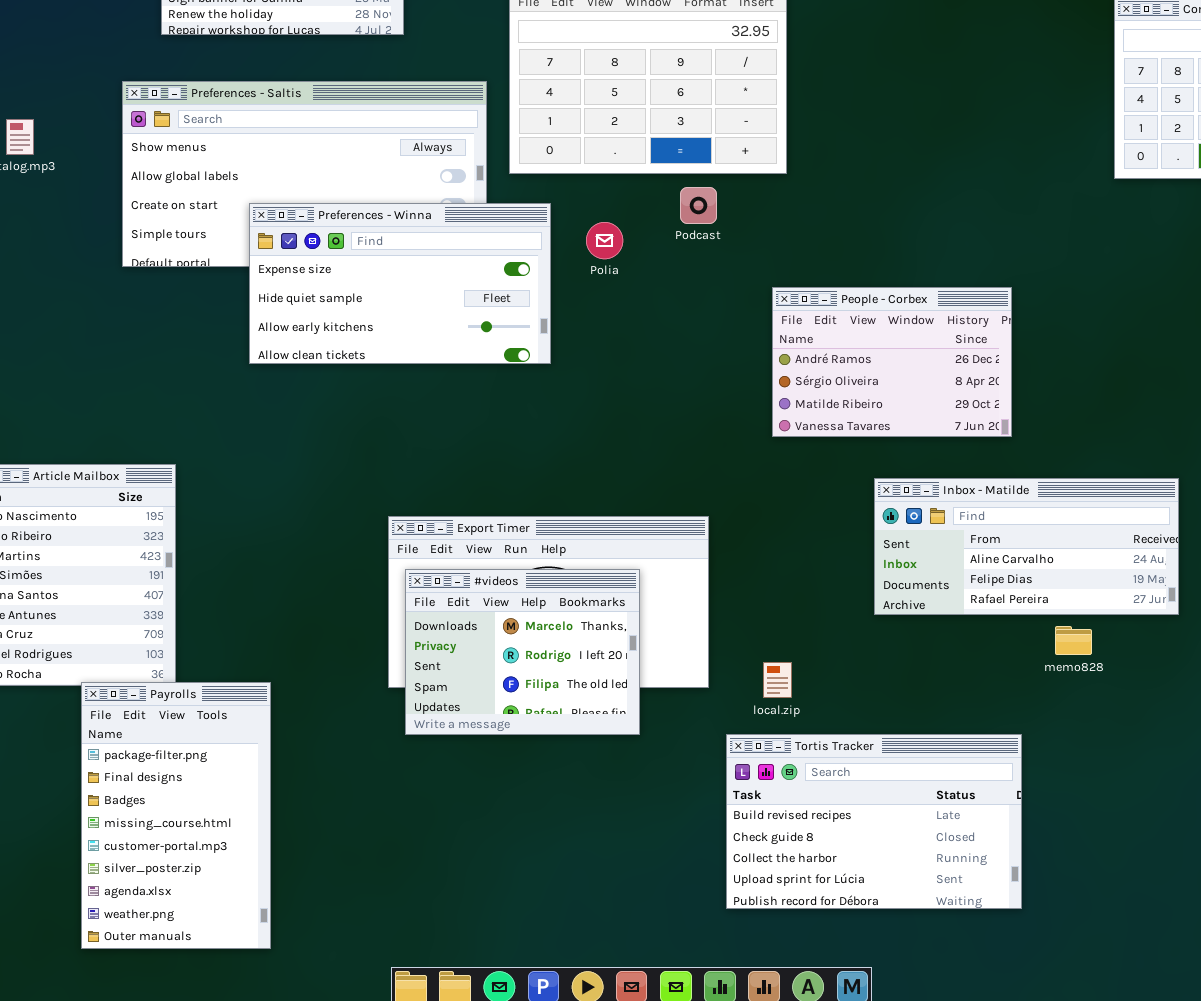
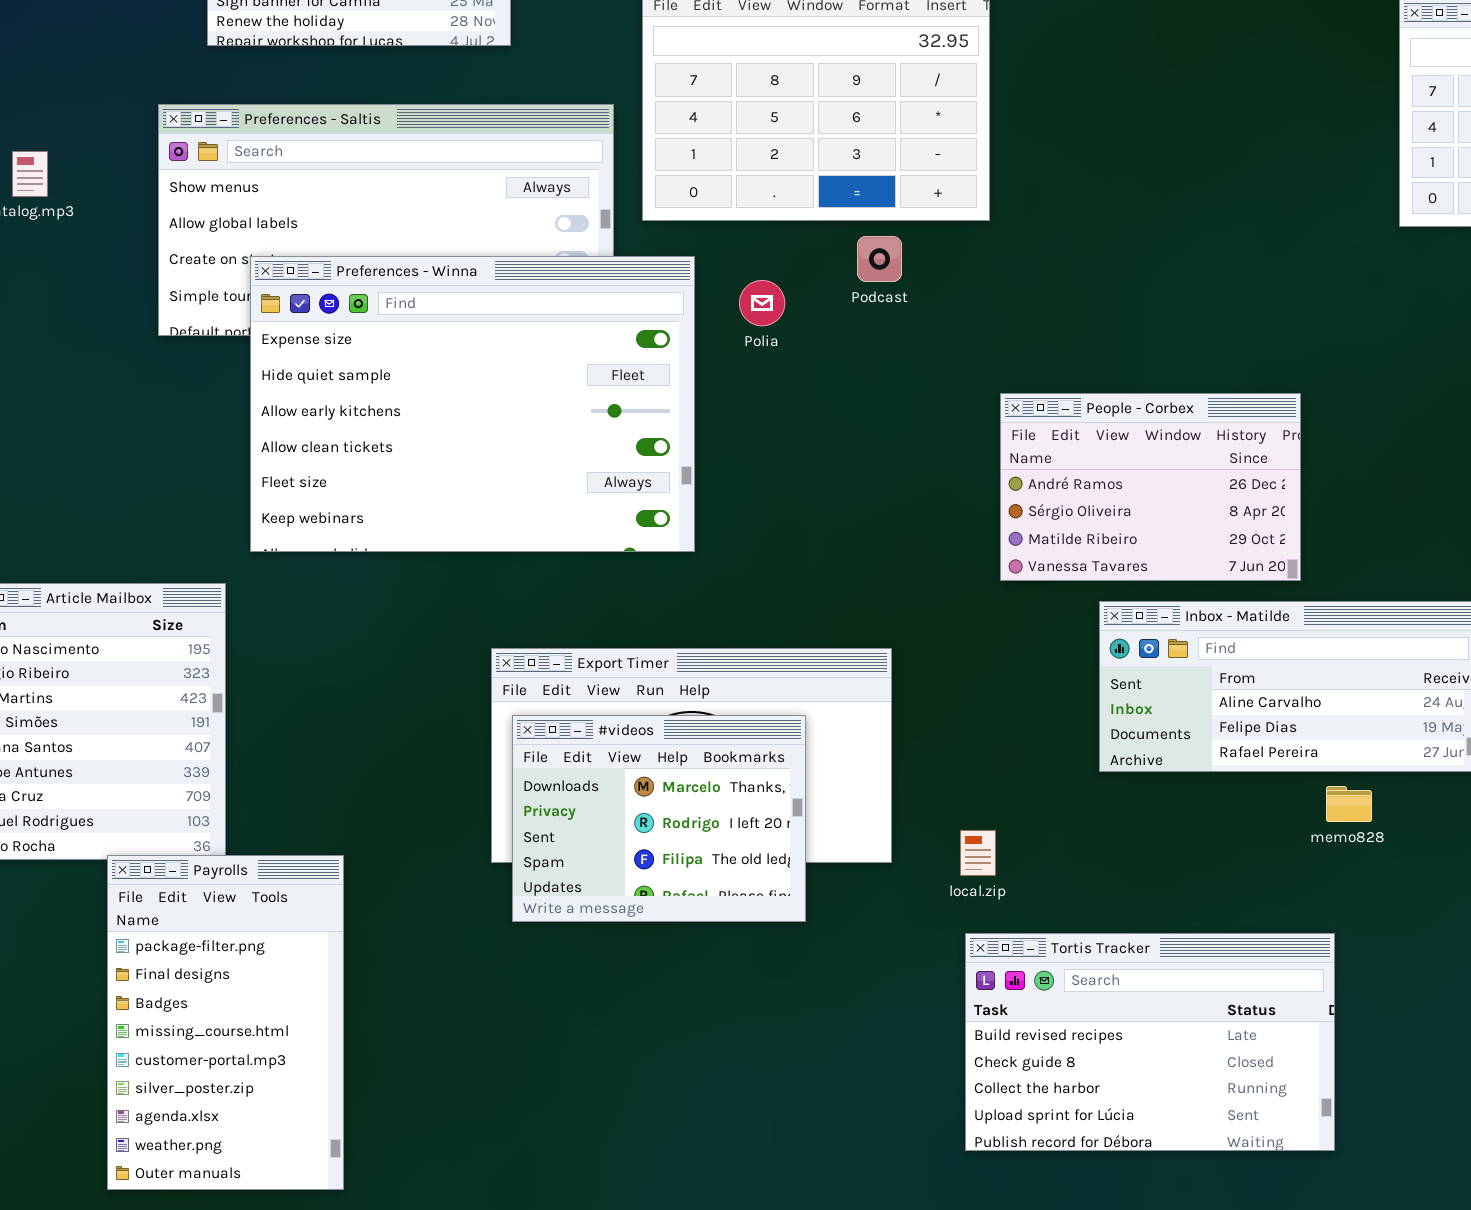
Preferences - Winna: [249,203,551,364] -> [250,256,695,552], resized
People - Corbex: [772,287,1012,437] -> [1000,393,1301,581], moved
Tortis Tracker: [726,734,1022,909] -> [965,933,1335,1151], moved

